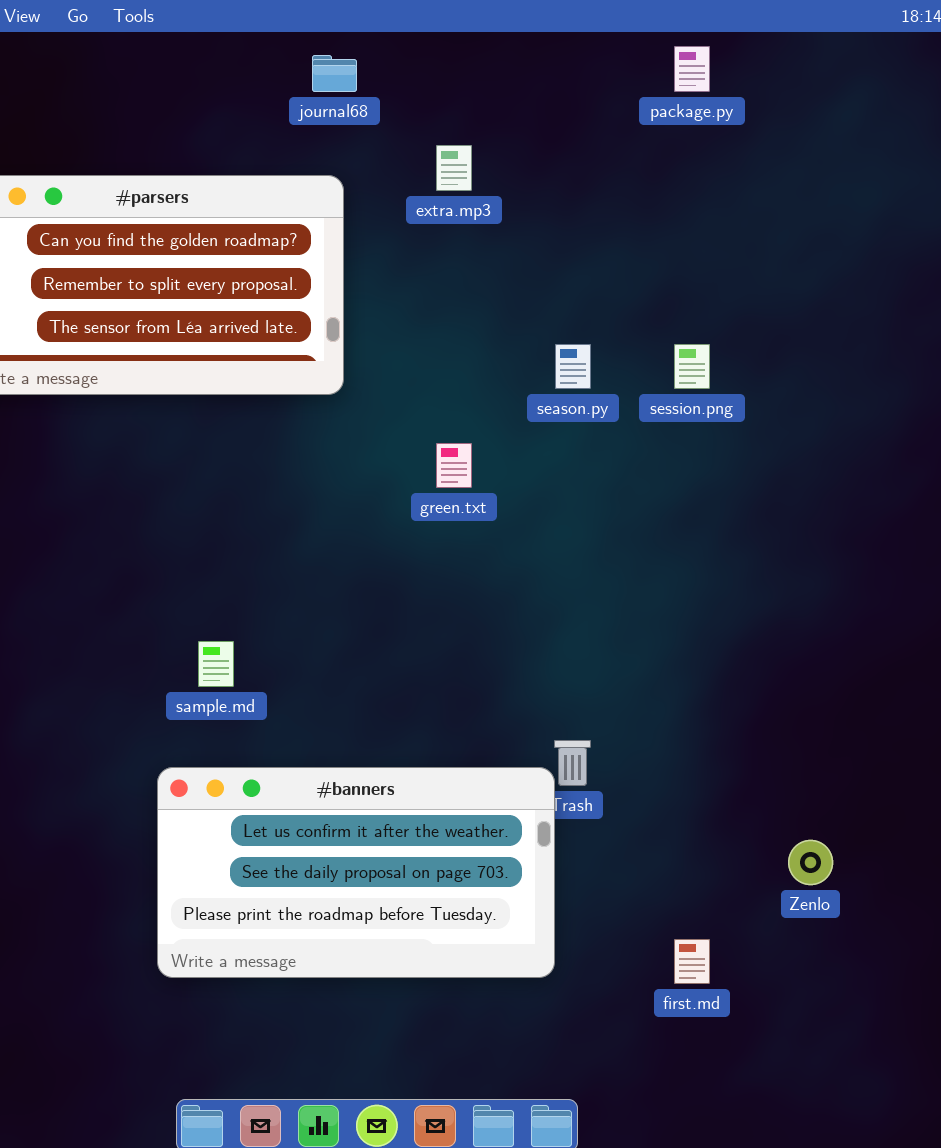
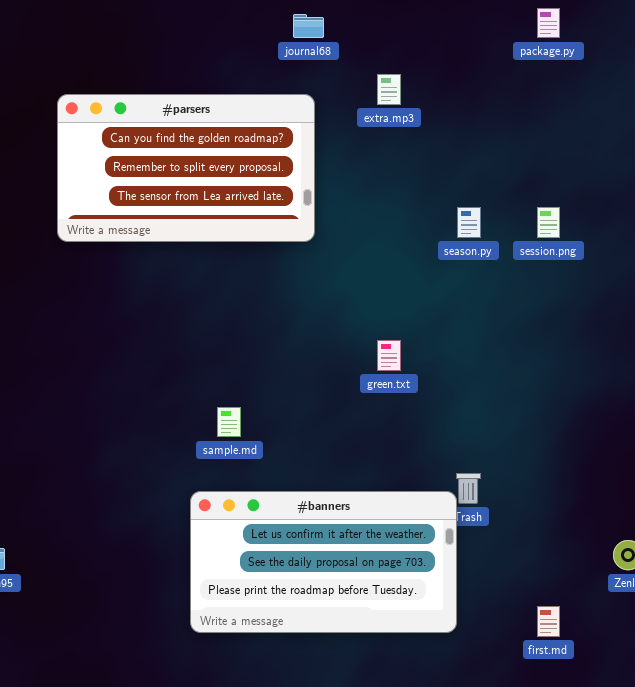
green.txt: [436,443,472,488] -> [377,340,401,371], moved

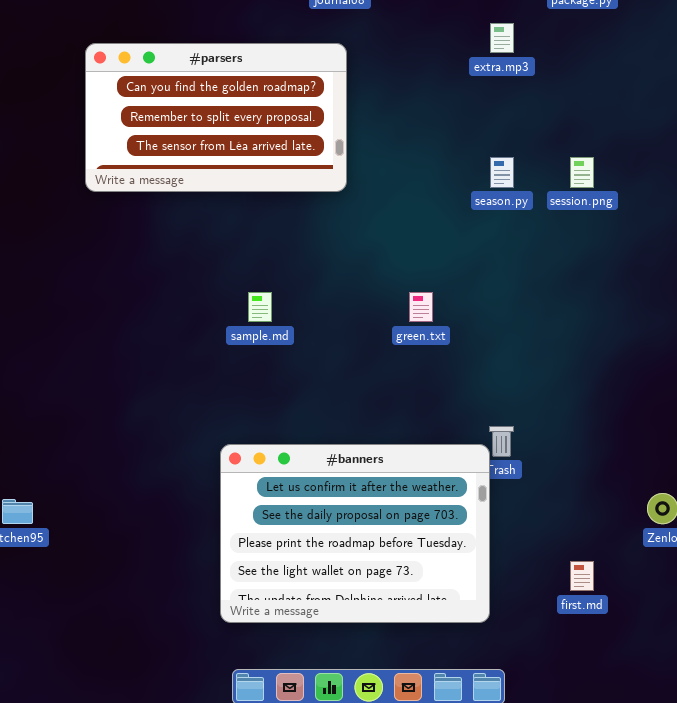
extra.mp3: [377,74,401,105] -> [490,23,514,53], moved
sample.md: [217,407,241,437] -> [248,292,272,322], moved
#banners: [190,491,457,633] -> [220,444,490,623], resized

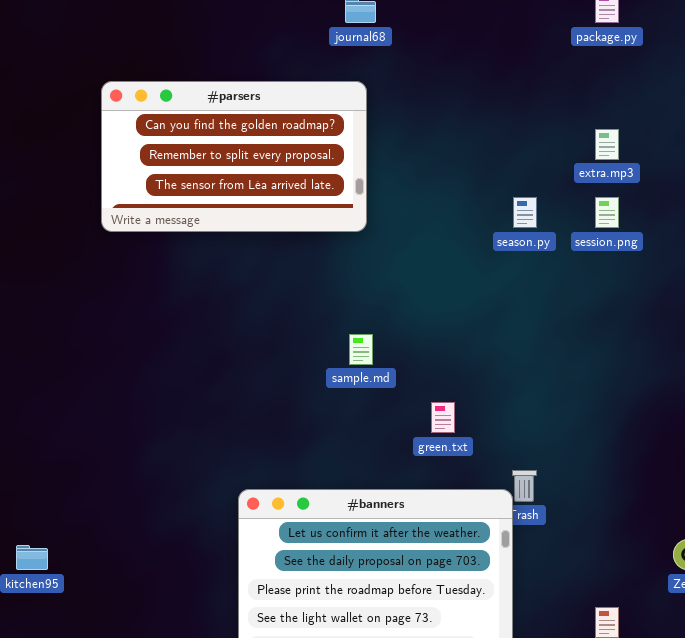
extra.mp3: [490,23,514,53] -> [595,129,619,160], moved
sample.md: [248,292,272,322] -> [349,334,373,365], moved
green.txt: [409,292,433,322] -> [431,402,455,433], moved

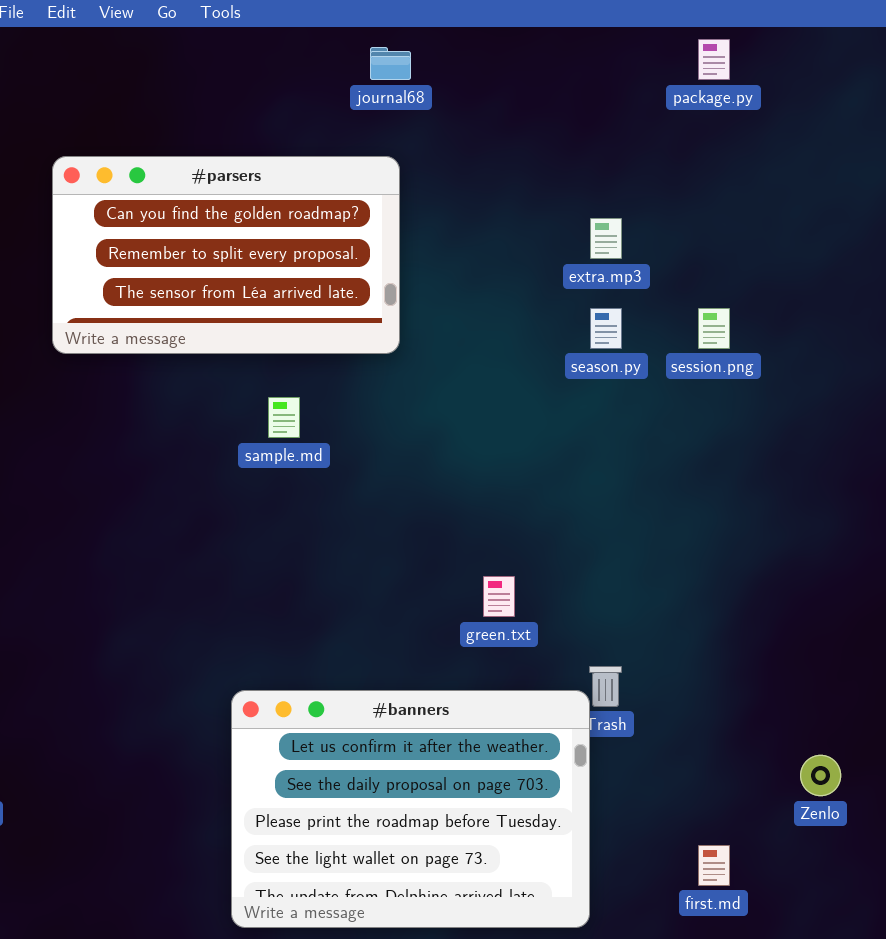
extra.mp3: [595,129,619,160] -> [590,218,622,259], moved
sample.md: [349,334,373,365] -> [268,397,300,438], moved

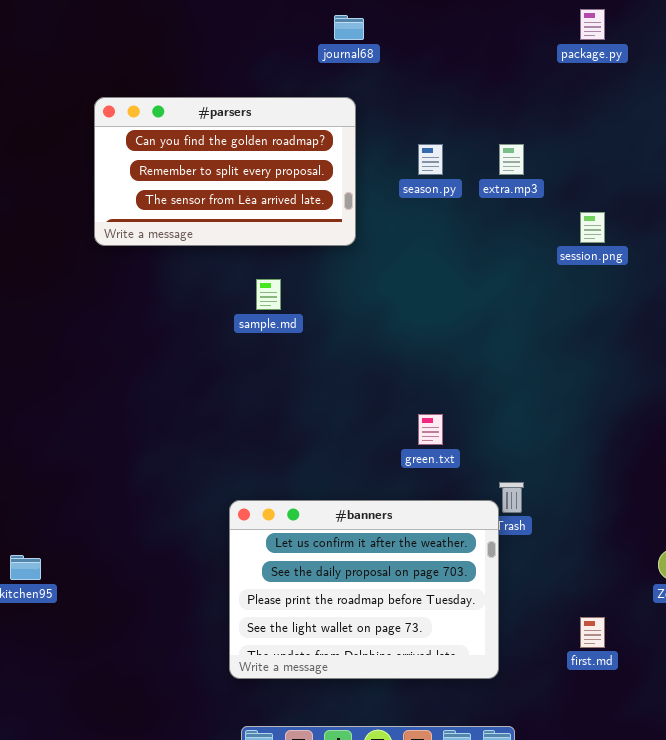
season.py: [590,308,622,349] -> [418,144,443,175], moved

